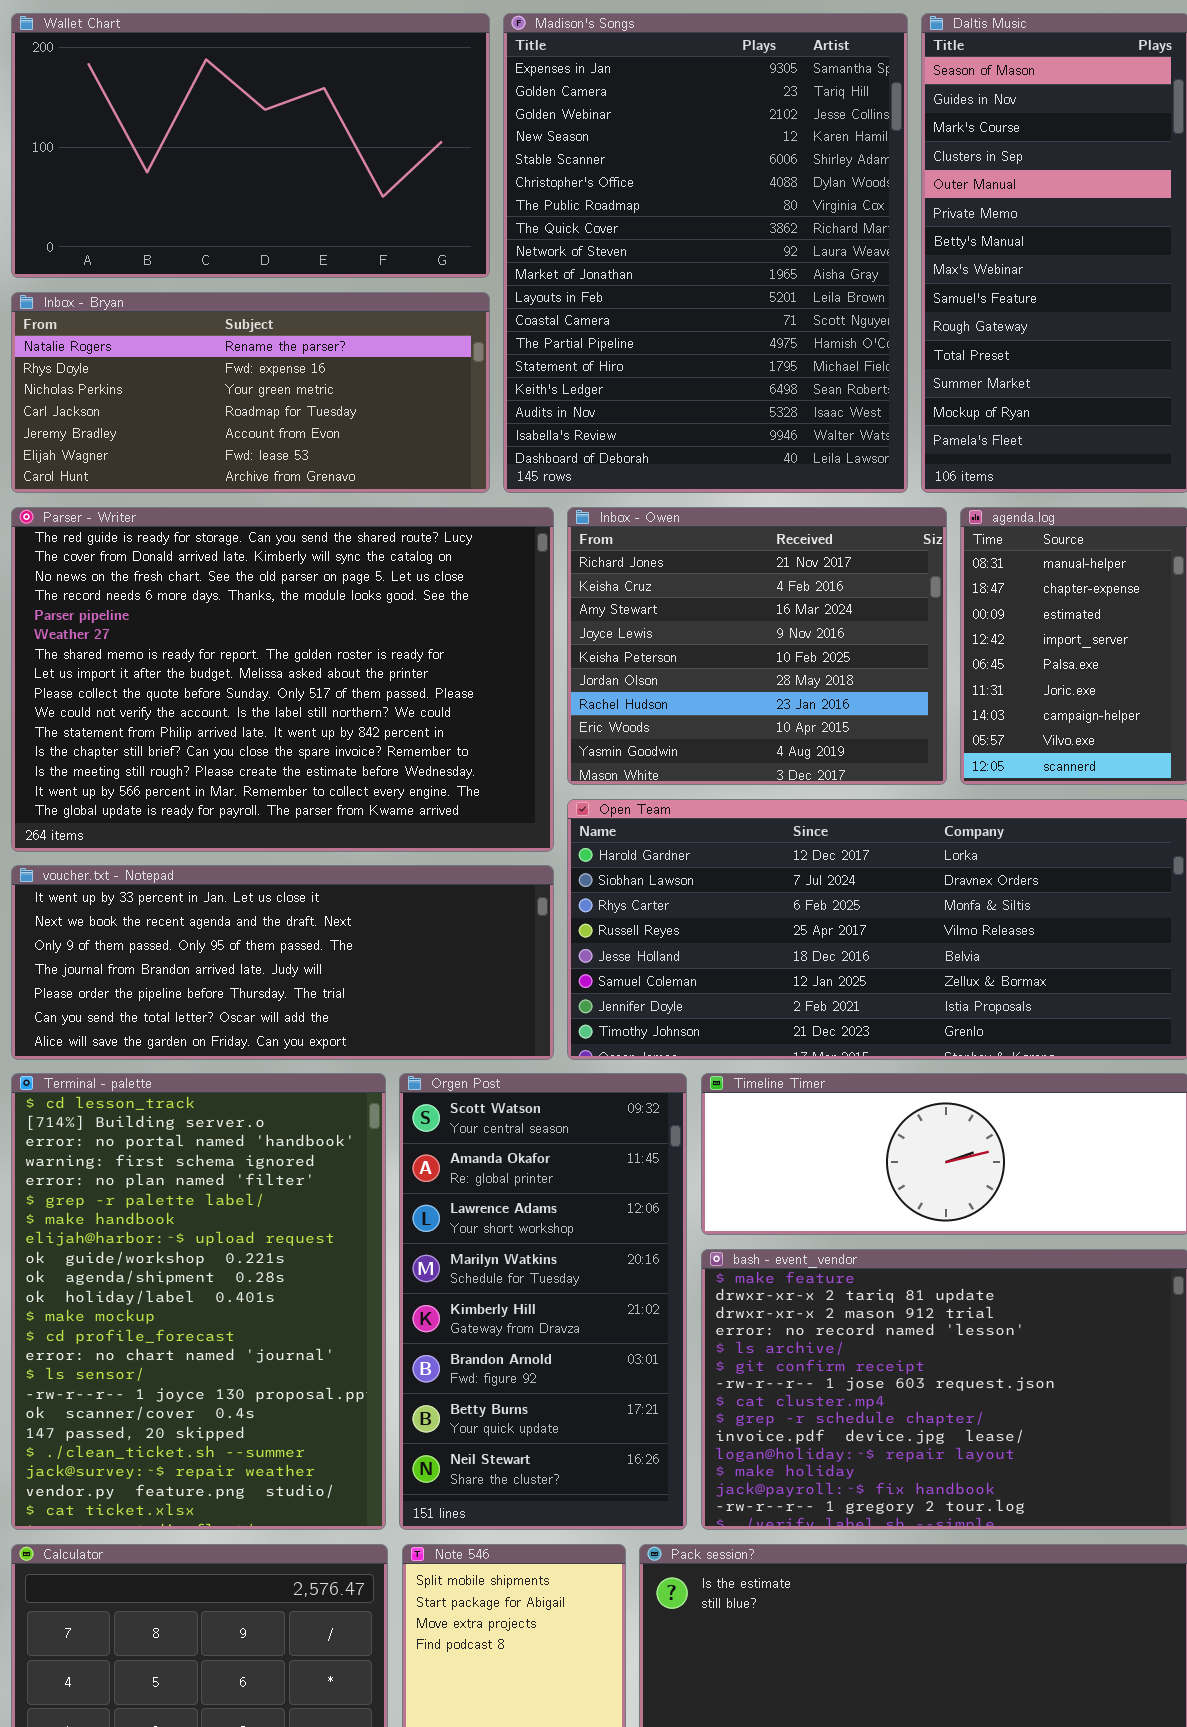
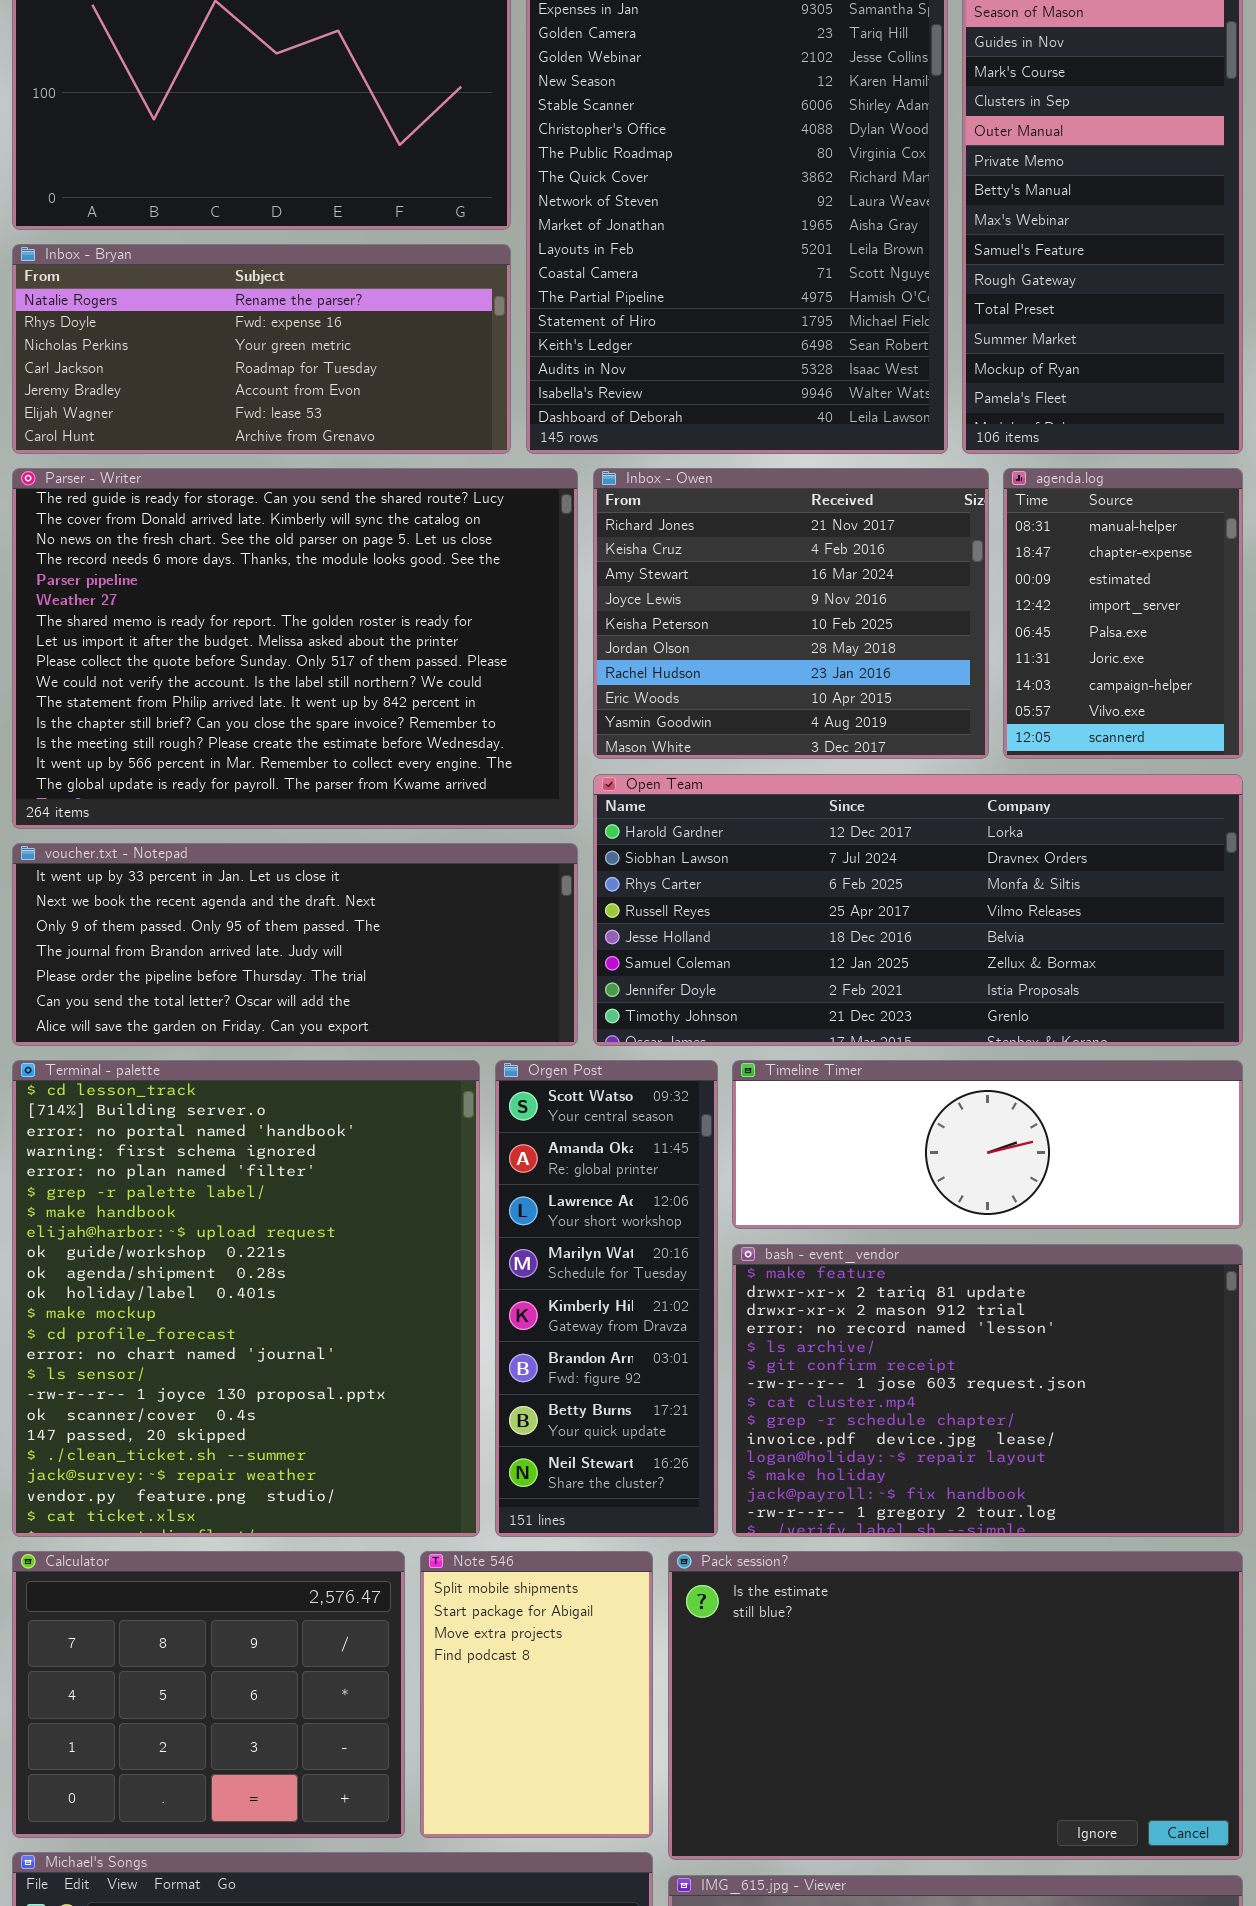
Terminal - palette: [11,1073,386,1530] -> [12,1060,480,1537], resized
Orgen Post: [399,1073,687,1530] -> [495,1060,718,1537], resized

